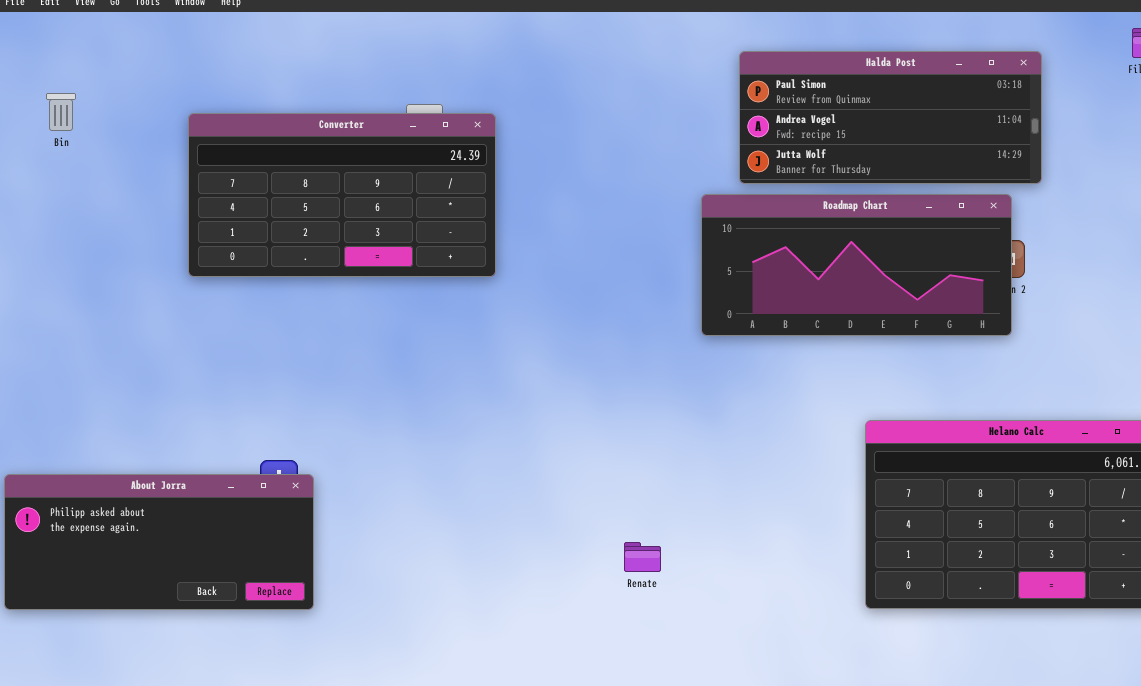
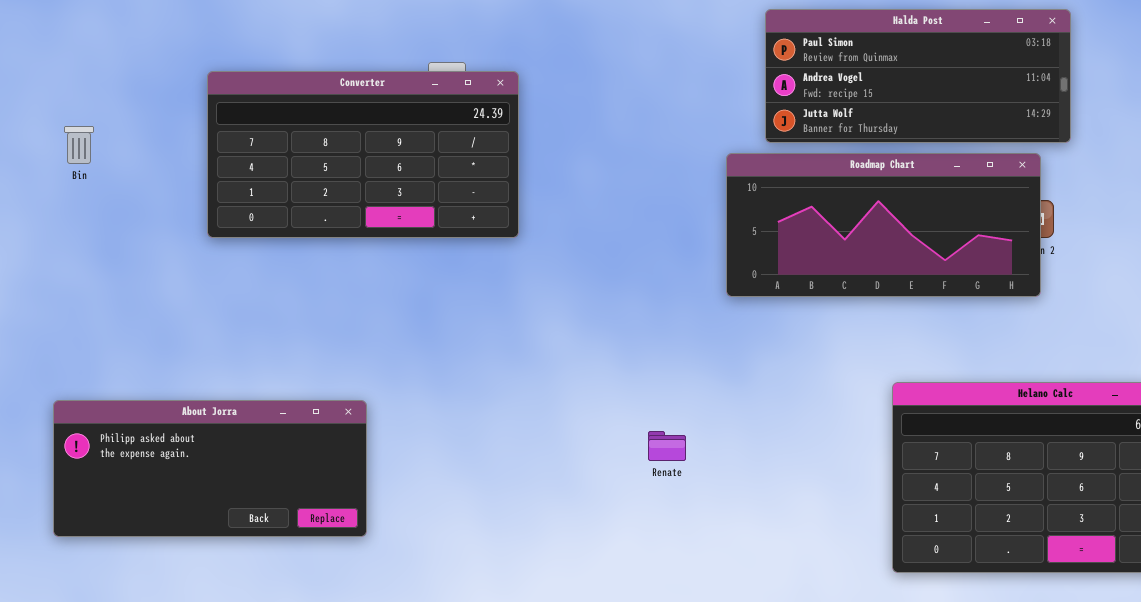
Bin: [46,93,76,131] -> [64,126,94,164], moved
About Jorra: [4,474,314,610] -> [53,400,367,537], moved
Renate: [624,542,661,572] -> [648,431,686,461], moved

